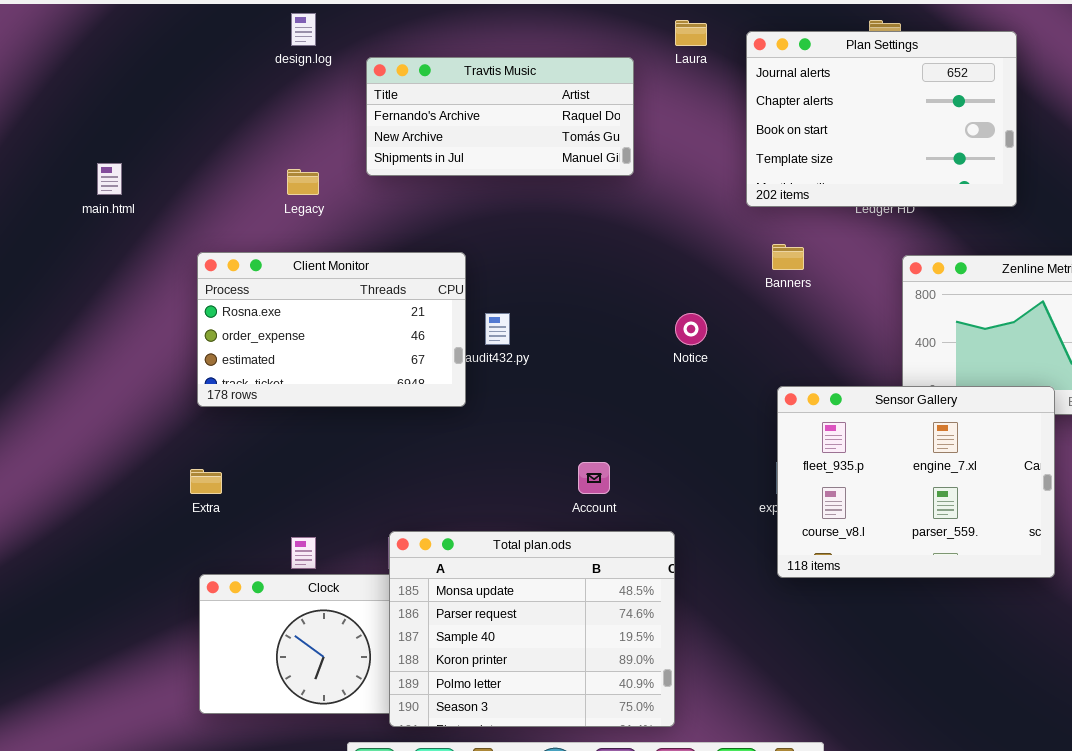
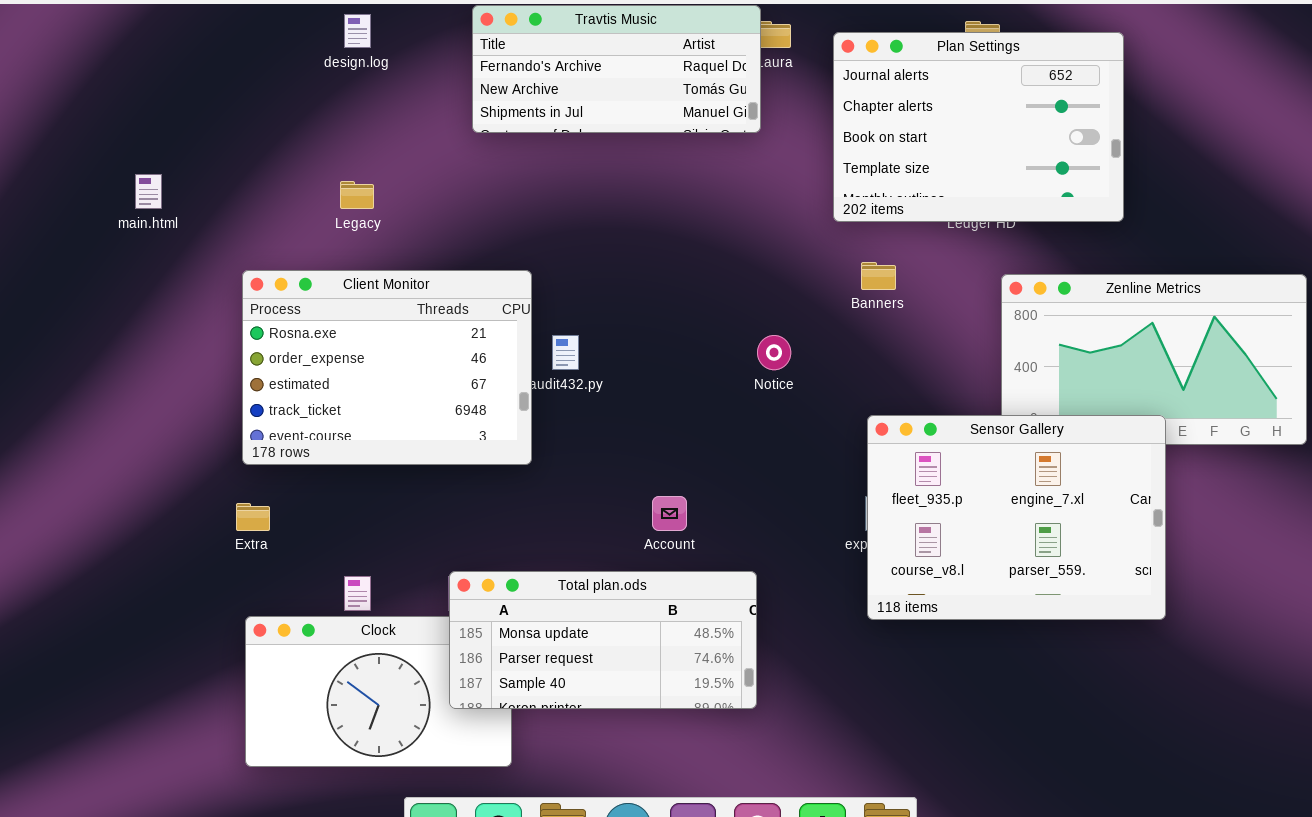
Travtis Music: [366,57,634,176] -> [472,5,761,133], moved
Client Monitor: [197,252,466,407] -> [242,270,532,465], resized
Total plan.ods: [389,531,675,727] -> [449,571,757,709], resized

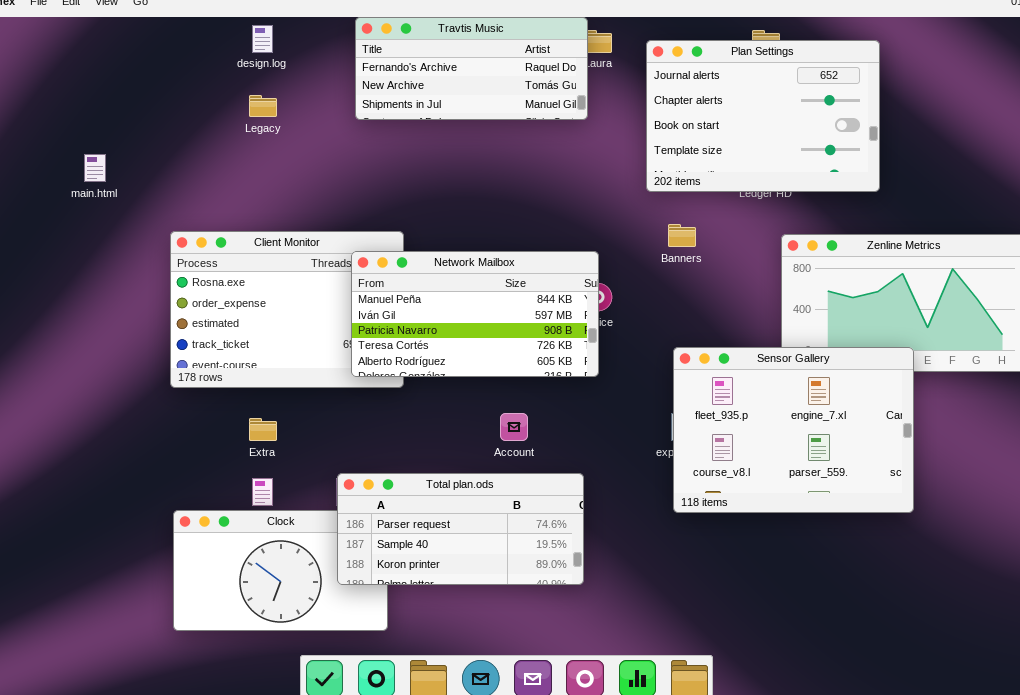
Legacy: [340,181,374,209] -> [249,95,277,117], moved
Network Mailbox: none -> [351,251,599,377], opened
Extra: [236,503,270,531] -> [249,418,277,441], moved
Total plan.ods: [449,571,757,709] -> [337,473,584,585], scrolled down 1 row

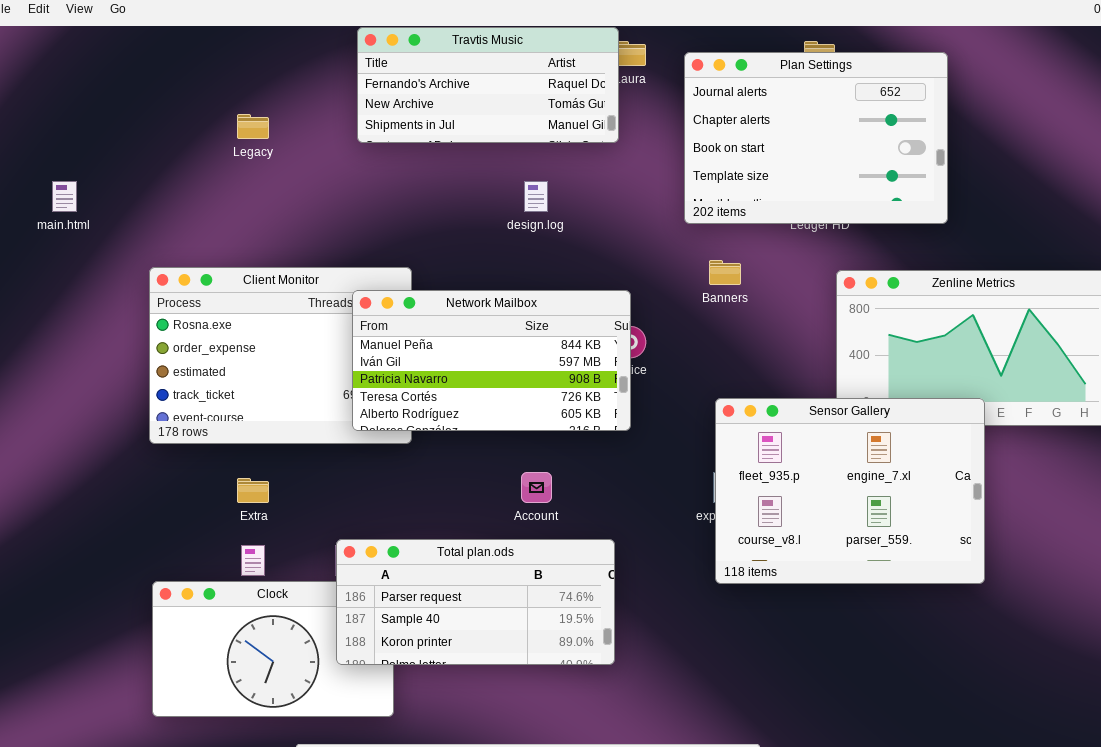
design.log: [252,25,273,53] -> [524,181,548,212], moved

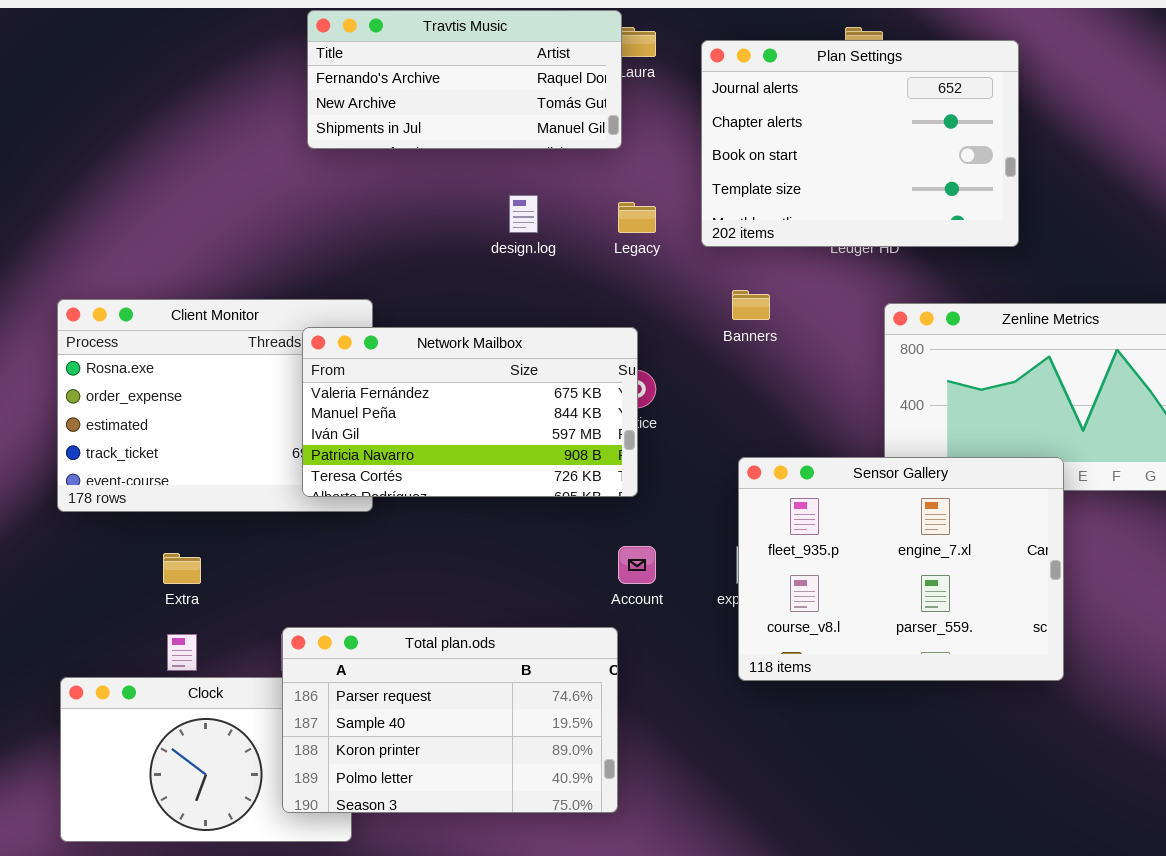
Legacy: [237,114,269,139] -> [618,202,656,233], moved
Network Mailbox: [352,290,631,431] -> [302,327,638,497], scrolled up 1 row
Account: [521,472,552,503] -> [618,546,656,584], moved
Total plan.ods: [336,539,615,665] -> [282,627,618,813], resized

